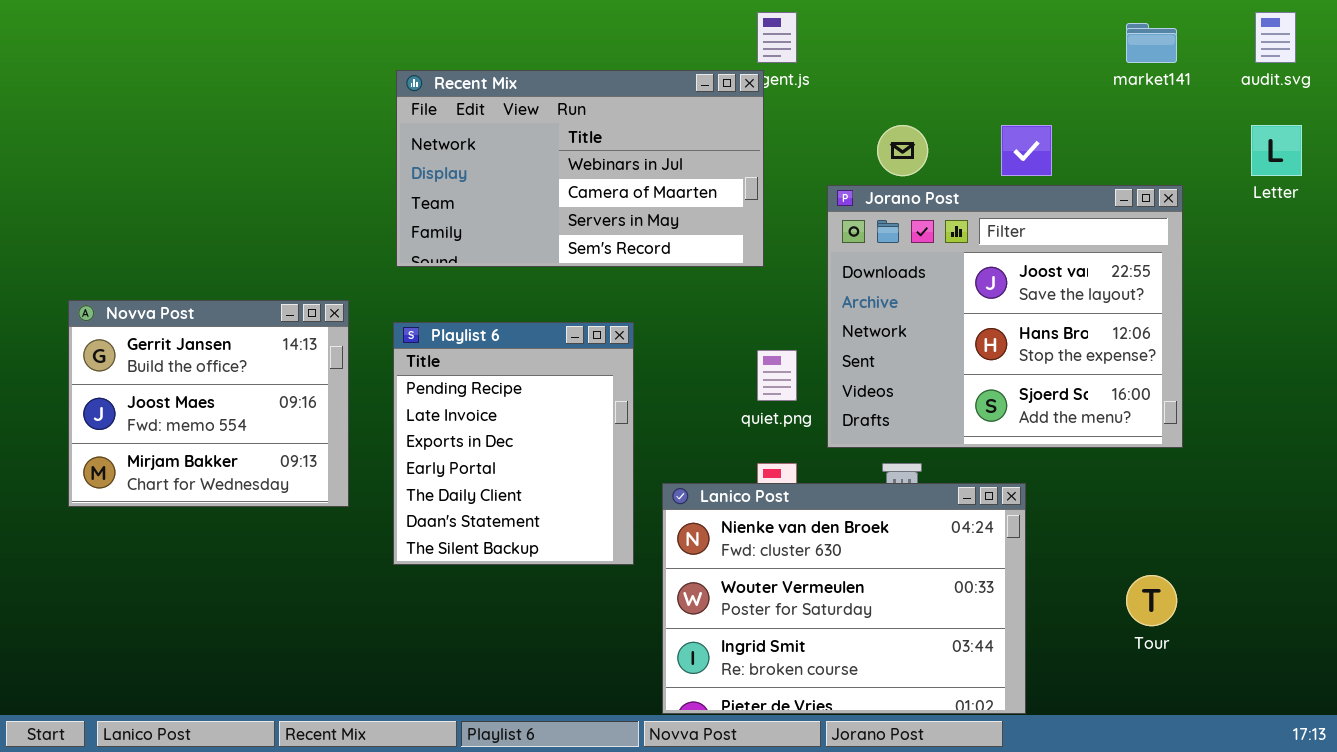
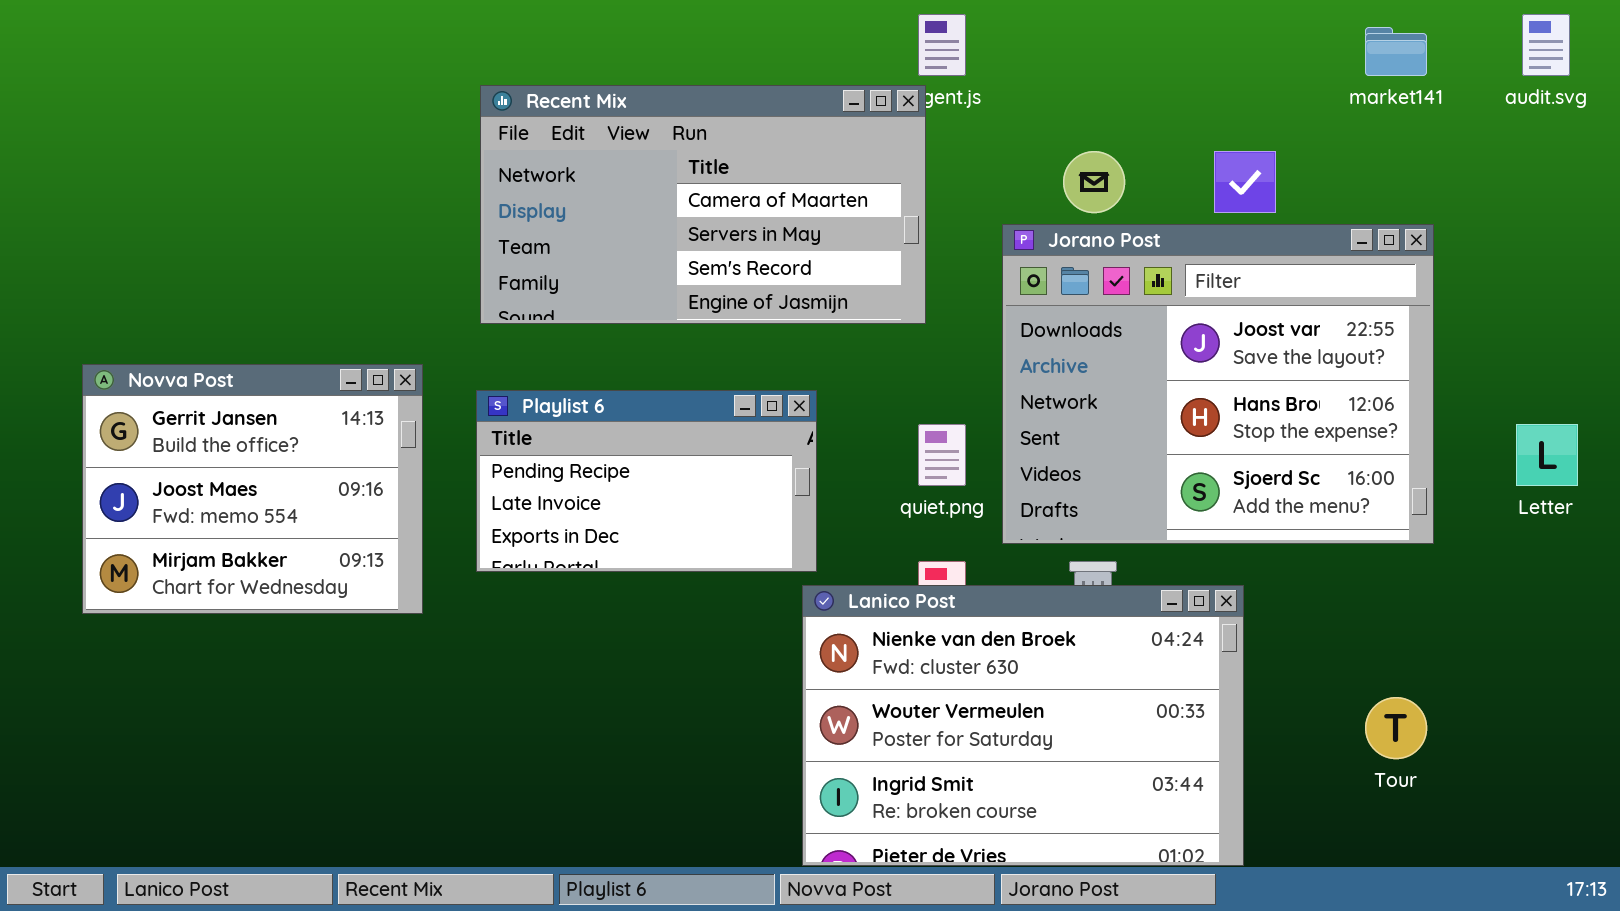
Recent Mix: [396,70,764,267] -> [480,85,926,324], scrolled down 1 row
Letter: [1251,125,1302,176] -> [1516,424,1578,486], moved
Playlist 6: [393,322,634,565] -> [476,390,817,572], resized

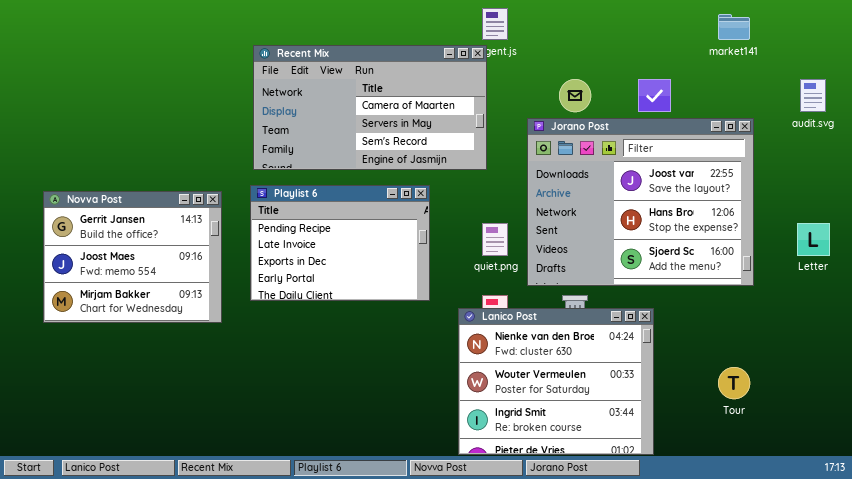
audit.svg: [1522,14,1570,76] -> [800,79,826,112], moved
Playlist 6: [476,390,817,572] -> [250,185,430,301], resized
Lanico Post: [802,585,1244,866] -> [458,308,654,455], resized

